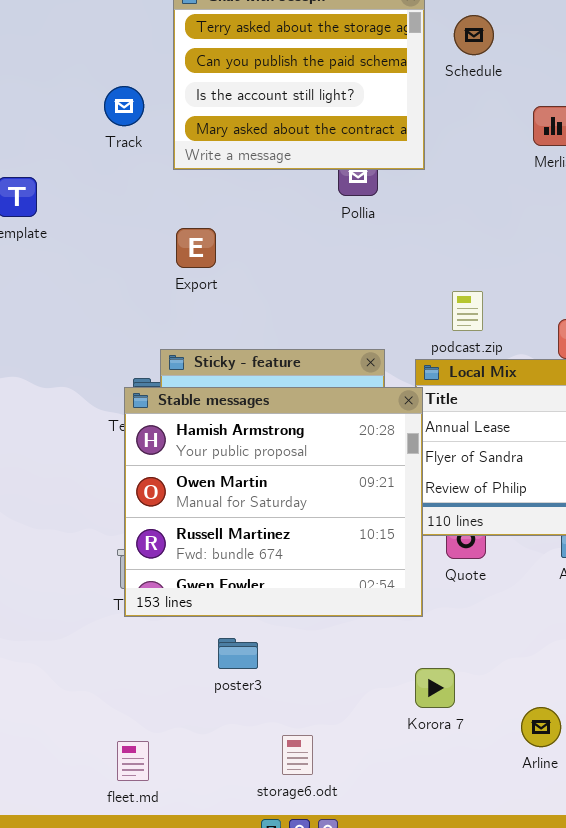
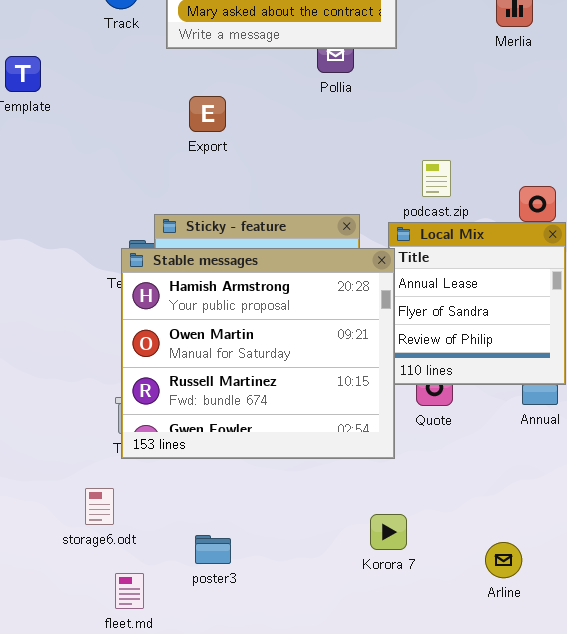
Export: [176,228,216,268] -> [189,96,226,132], moved
poster3: [218,638,258,669] -> [195,535,231,564], moved
Korora 7: [415,668,455,708] -> [370,514,407,550], moved
storage6.odt: [282,735,313,775] -> [85,488,114,525], moved

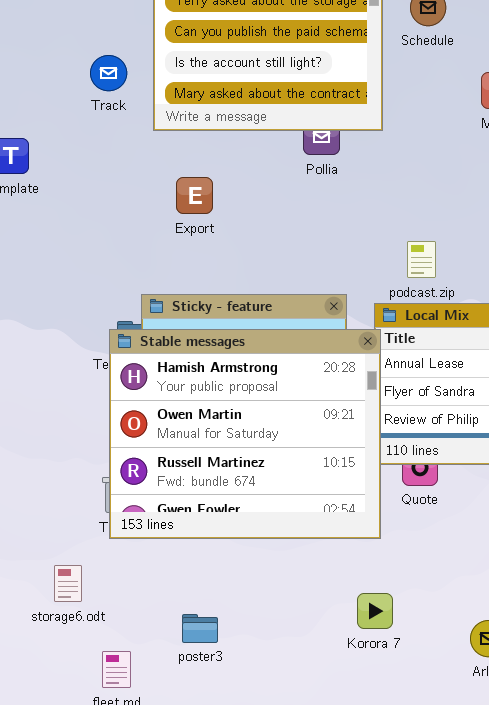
storage6.odt: [85,488,114,525] -> [54,565,82,602], moved

